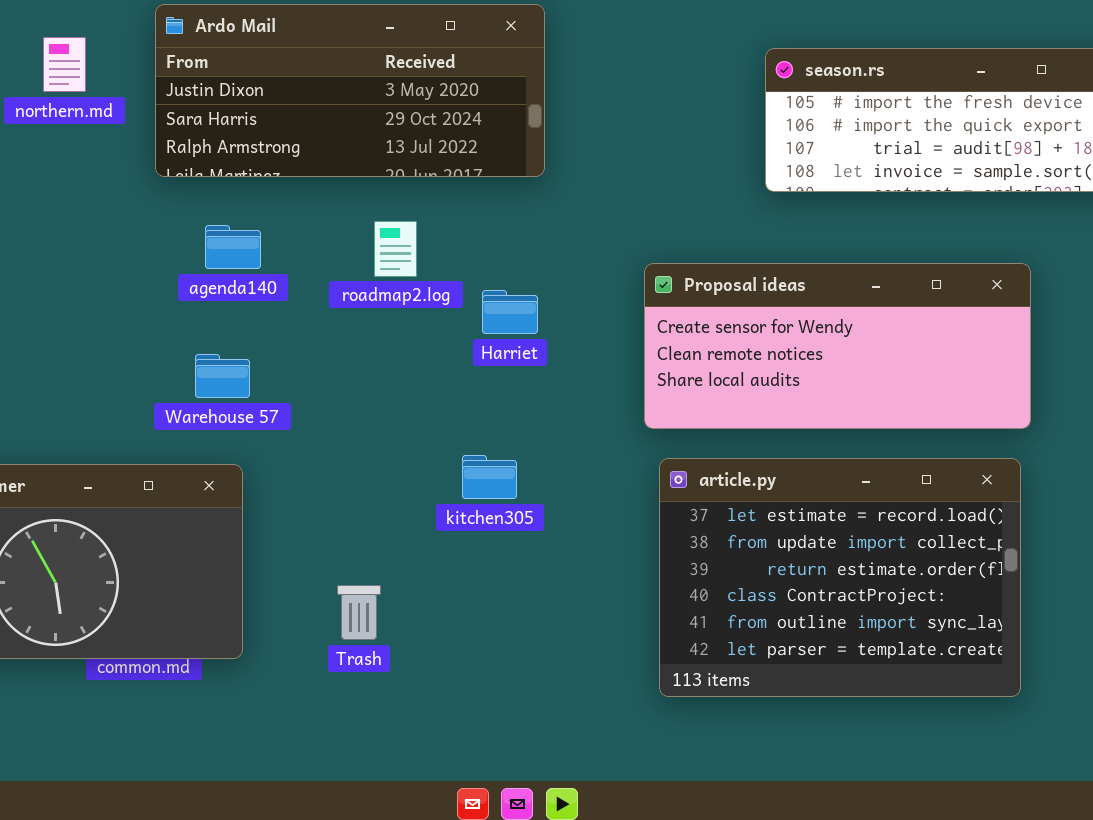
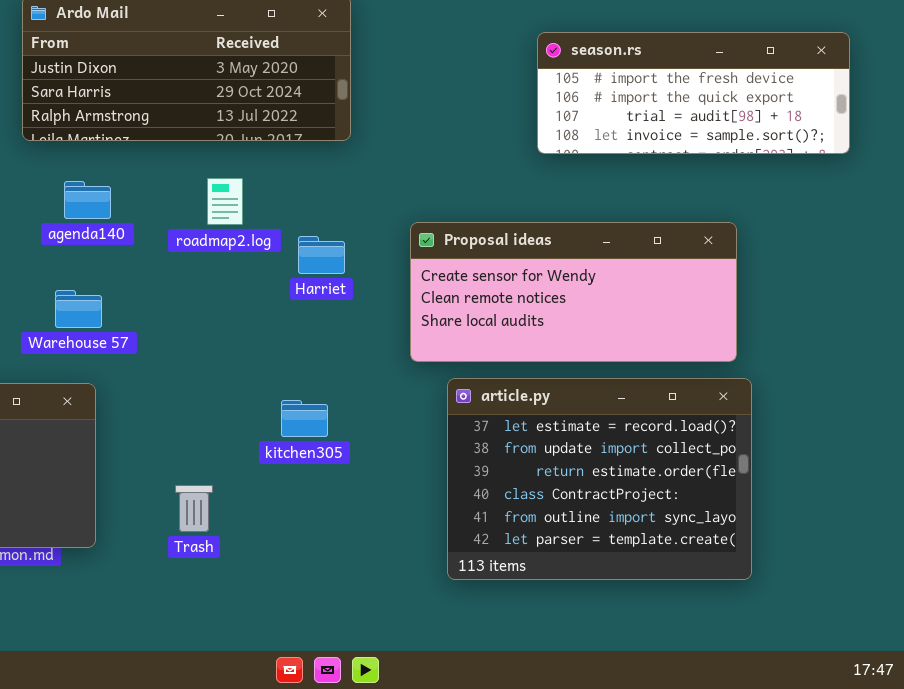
Proposal ideas: [644,263,1031,429] -> [410,222,737,362], moved
kitchen305: [462,455,517,499] -> [281,400,328,437], moved

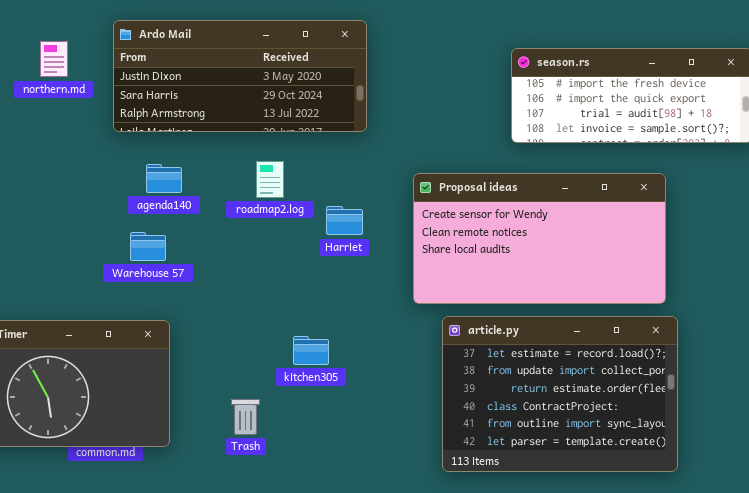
Proposal ideas: [410,222,737,362] -> [413,173,666,304], resized
Warehouse 57: [55,290,102,328] -> [130,232,166,261], moved
kitchen305: [281,400,328,437] -> [293,336,329,365], moved

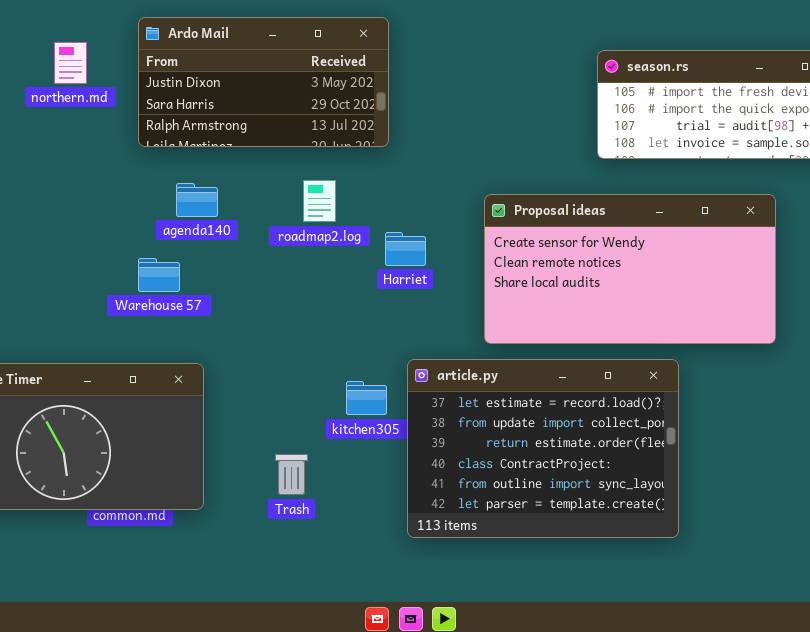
Ardo Mail: [113,20,367,132] -> [138,17,389,147], resized
Warehouse 57: [130,232,166,261] -> [138,258,180,292], moved
article.py: [442,316,678,472] -> [407,359,679,538], moved

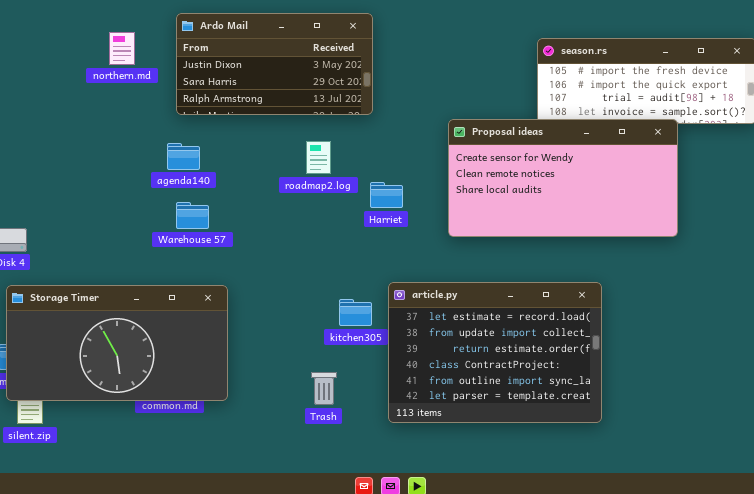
agenda140: [176,183,218,217] -> [167,143,200,170], moved
Proposal ideas: [484,194,776,344] -> [448,119,678,237], moved
Trash: [275,454,308,495] -> [311,372,337,405], moved

